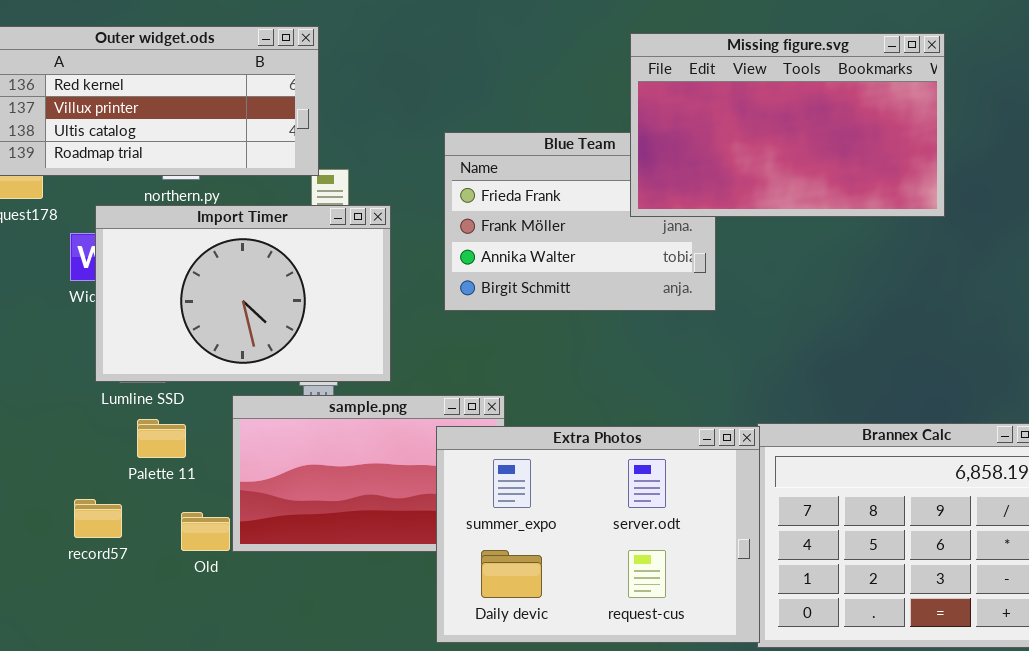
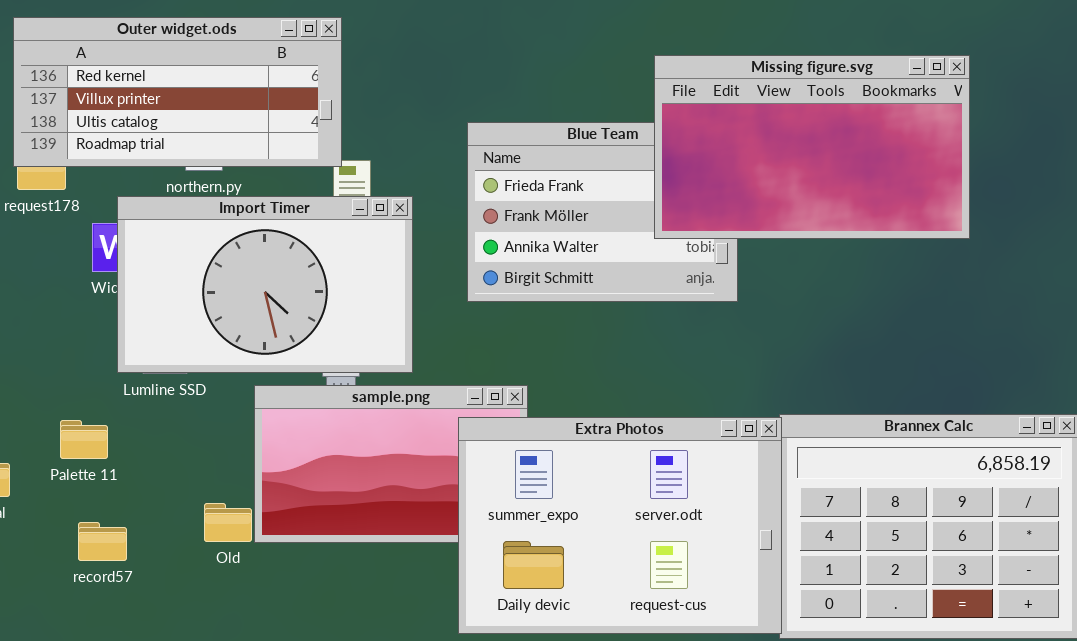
Missing figure.svg: [630,33,945,217] -> [654,55,970,239], moved
Palette 11: [137,419,186,458] -> [60,420,108,459], moved
record57: [74,499,122,538] -> [78,522,127,561], moved

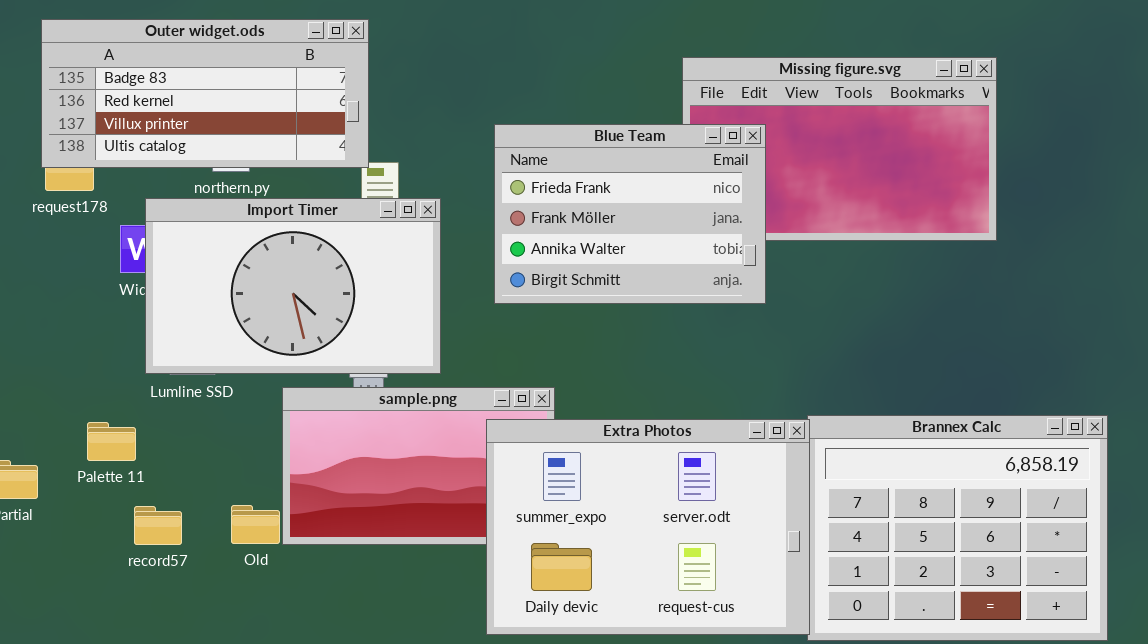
Outer widget.ods: [13,17,342,167] -> [41,19,369,168], scrolled up 1 row
Blue Team: [467,122,738,302] -> [494,124,766,304], raised
record57: [78,522,127,561] -> [134,506,182,545], moved

